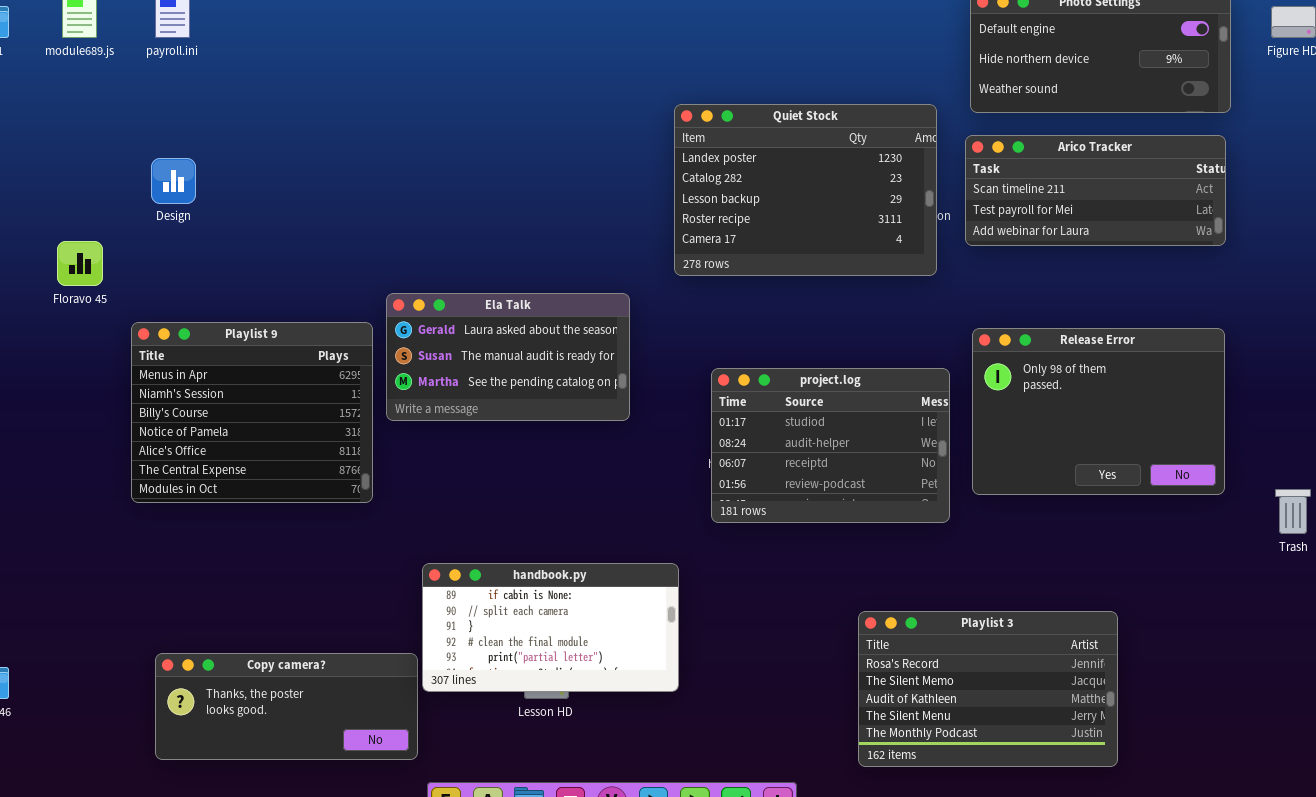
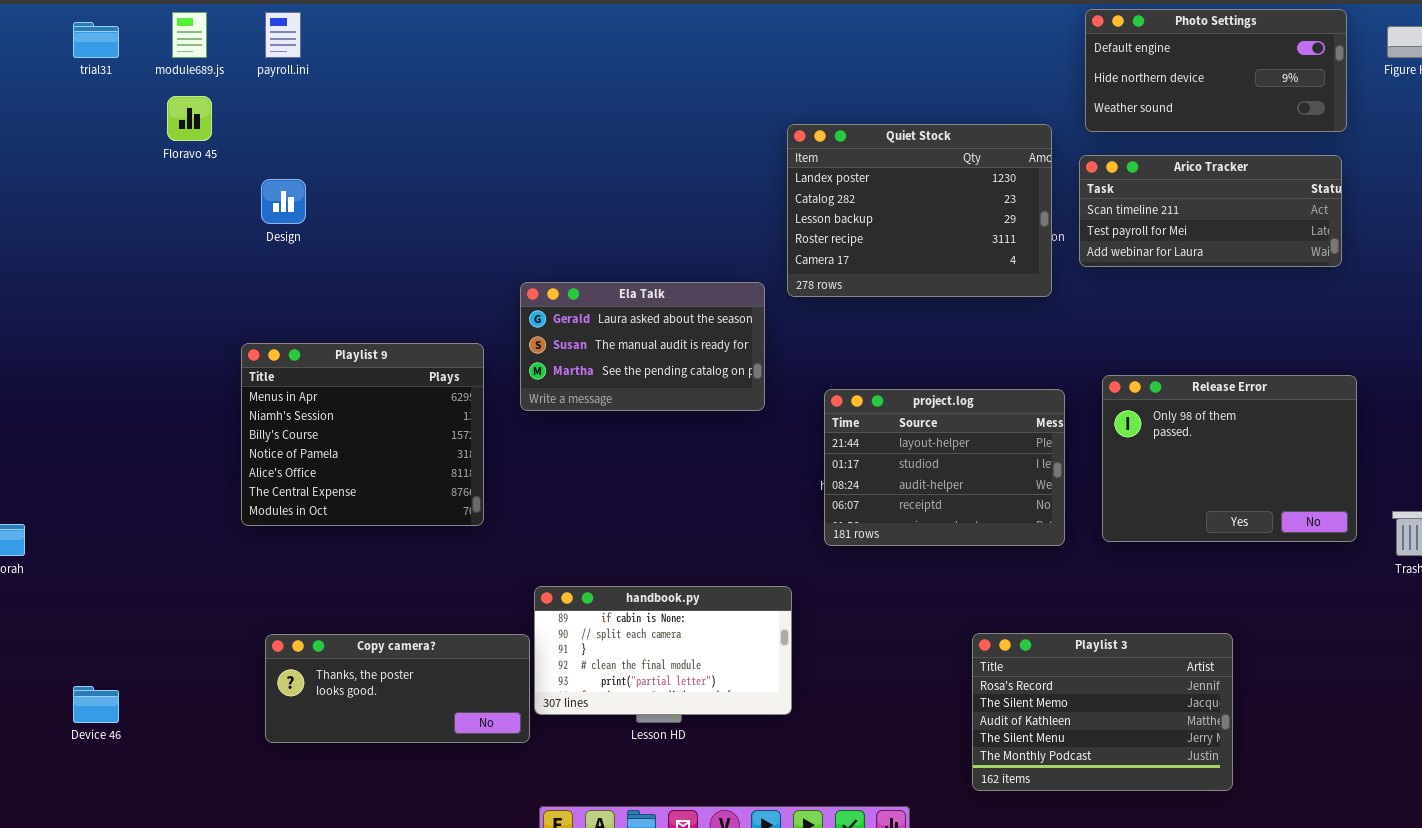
Floravo 45: [57,241,103,286] -> [167,96,212,141], moved
Ela Talk: [386,293,630,421] -> [520,282,765,411], moved
Release Error: [972,328,1225,495] -> [1102,375,1357,542], moved
project.log: [711,368,950,523] -> [824,389,1065,546], scrolled up 1 row
Copy camera?: [155,653,418,760] -> [265,634,530,743], moved

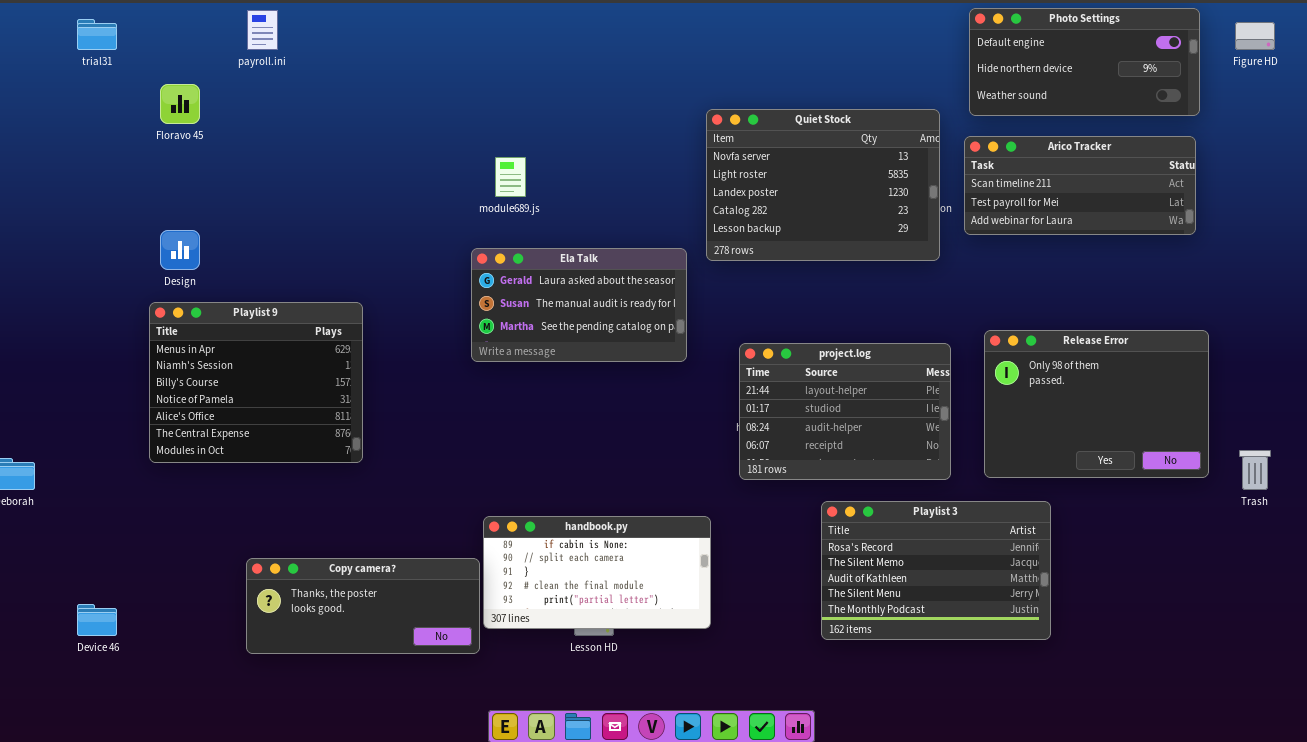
module689.js: [172,12,207,58] -> [495,157,526,197], moved
Quiet Stock: [787,124,1052,297] -> [706,109,940,261], scrolled up 2 rows
Design: [261,179,306,224] -> [160,230,200,270], moved
Playlist 9: [241,343,484,526] -> [149,302,363,463], moved
Playlist 3: [972,633,1233,791] -> [821,501,1051,640], moved

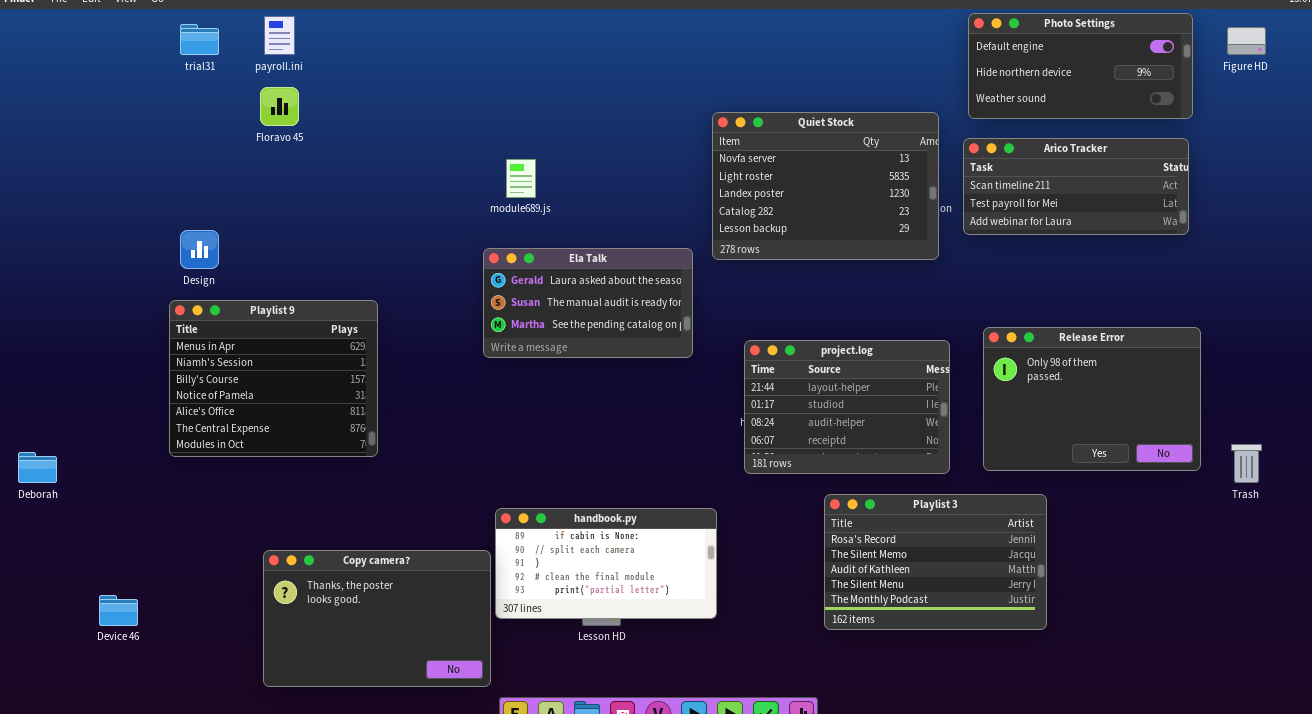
trial31: [77,19,117,50] -> [180,24,219,55], moved
Floravo 45: [160,84,200,124] -> [260,87,299,126], moved
Copy camera?: [246,558,480,654] -> [263,550,491,687], resized

